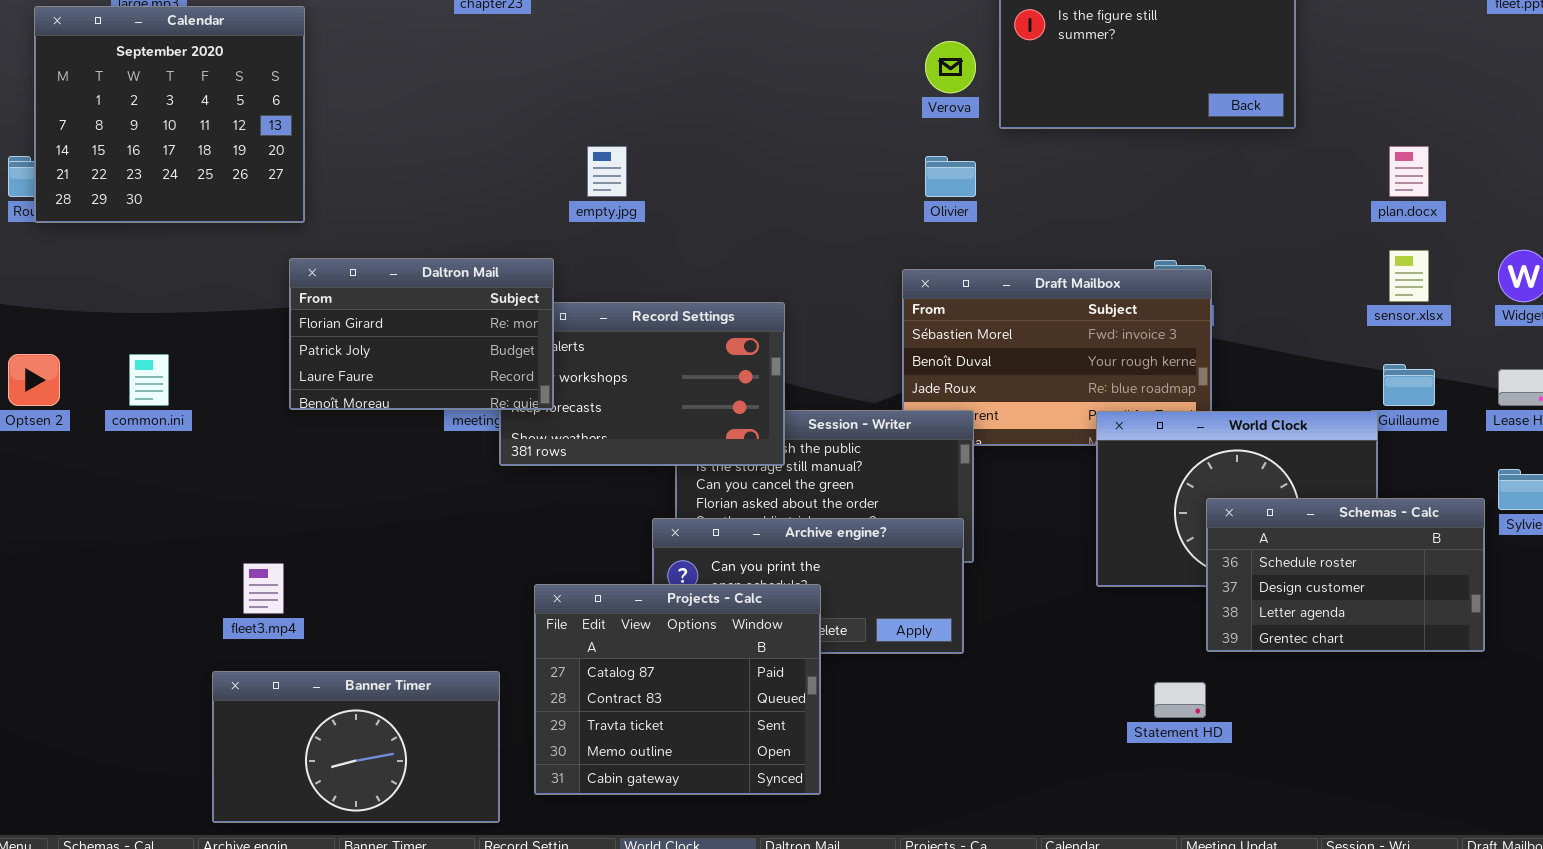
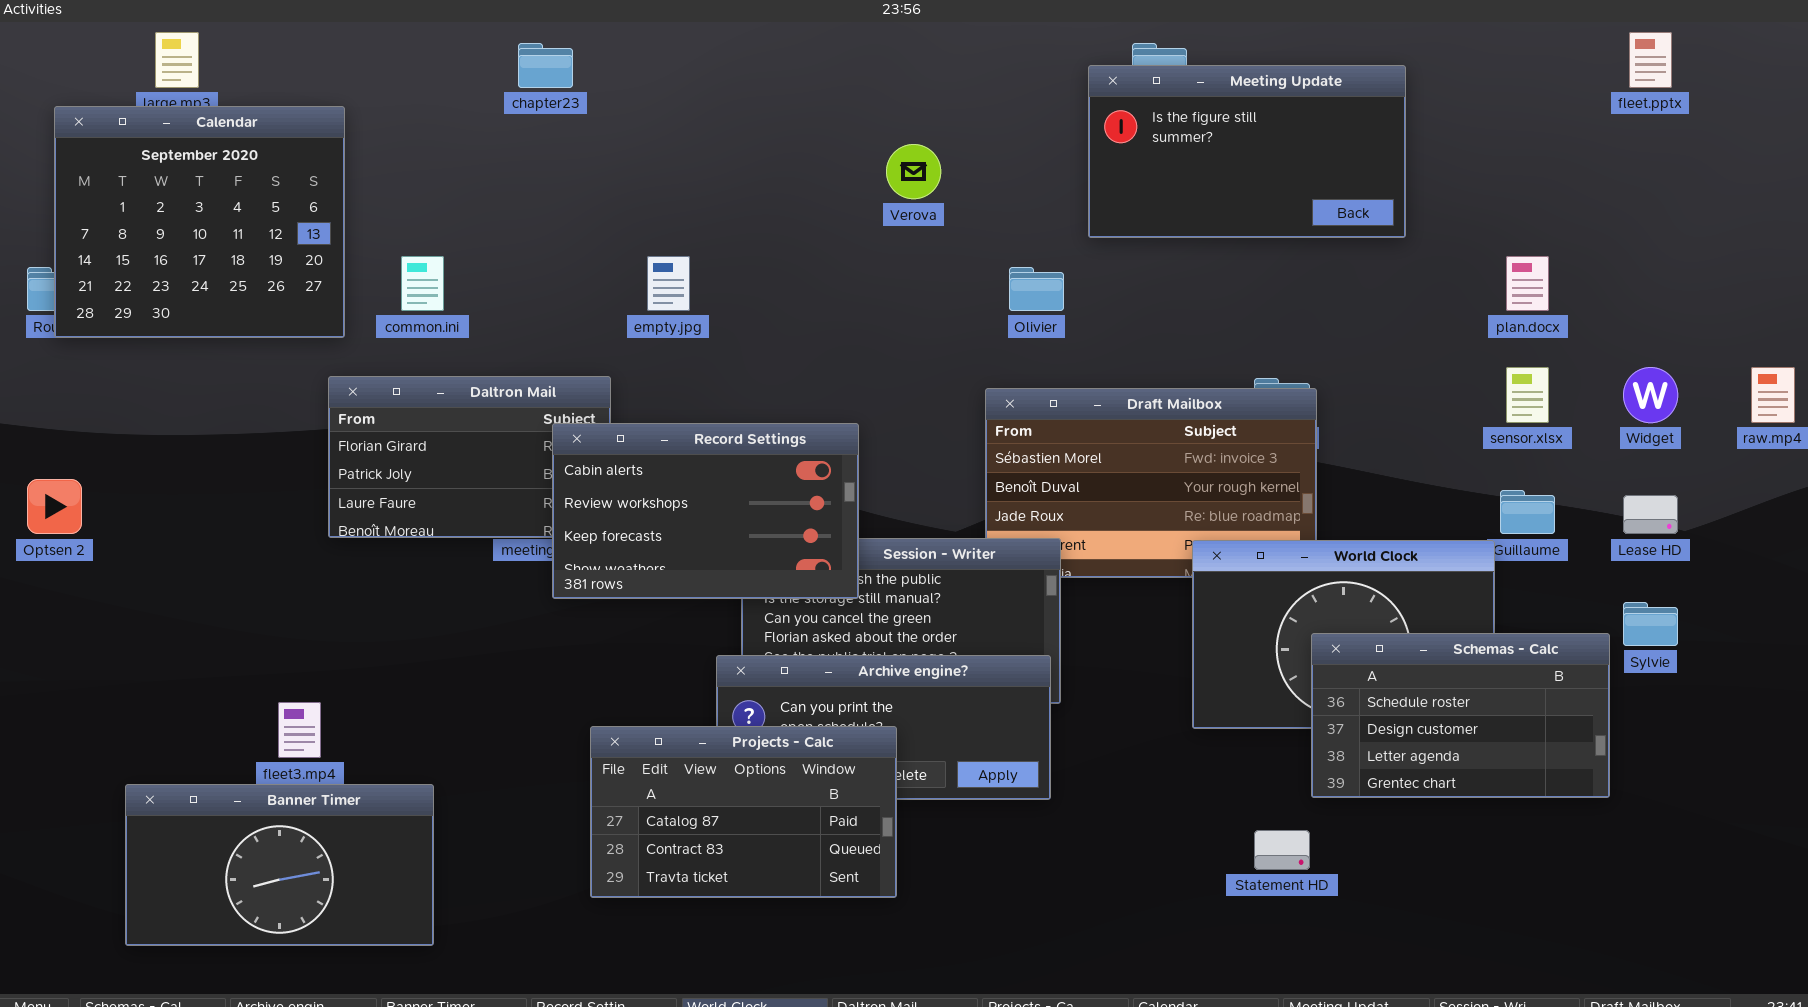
Verova: [925,41,976,93] -> [886,144,941,199], moved
Record Settings: [499,302,785,466] -> [552,423,859,599], raised
common.ini: [129,354,169,406] -> [401,256,444,311], moved
Projects - Calc: [534,584,821,795] -> [590,726,897,898], resized
Banner Timer: [212,671,500,823] -> [125,784,434,946], moved

